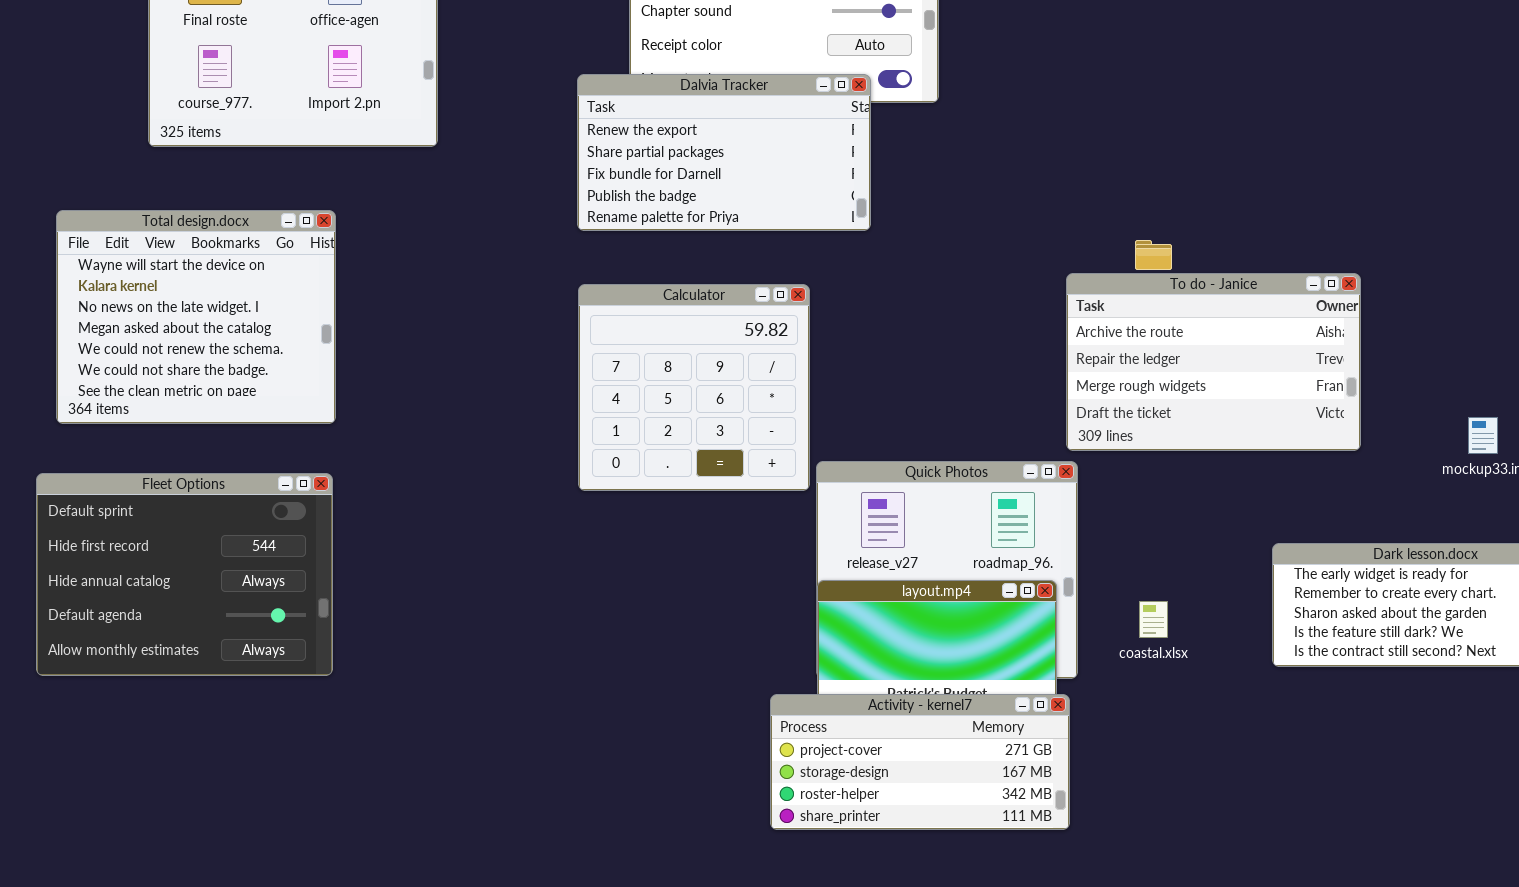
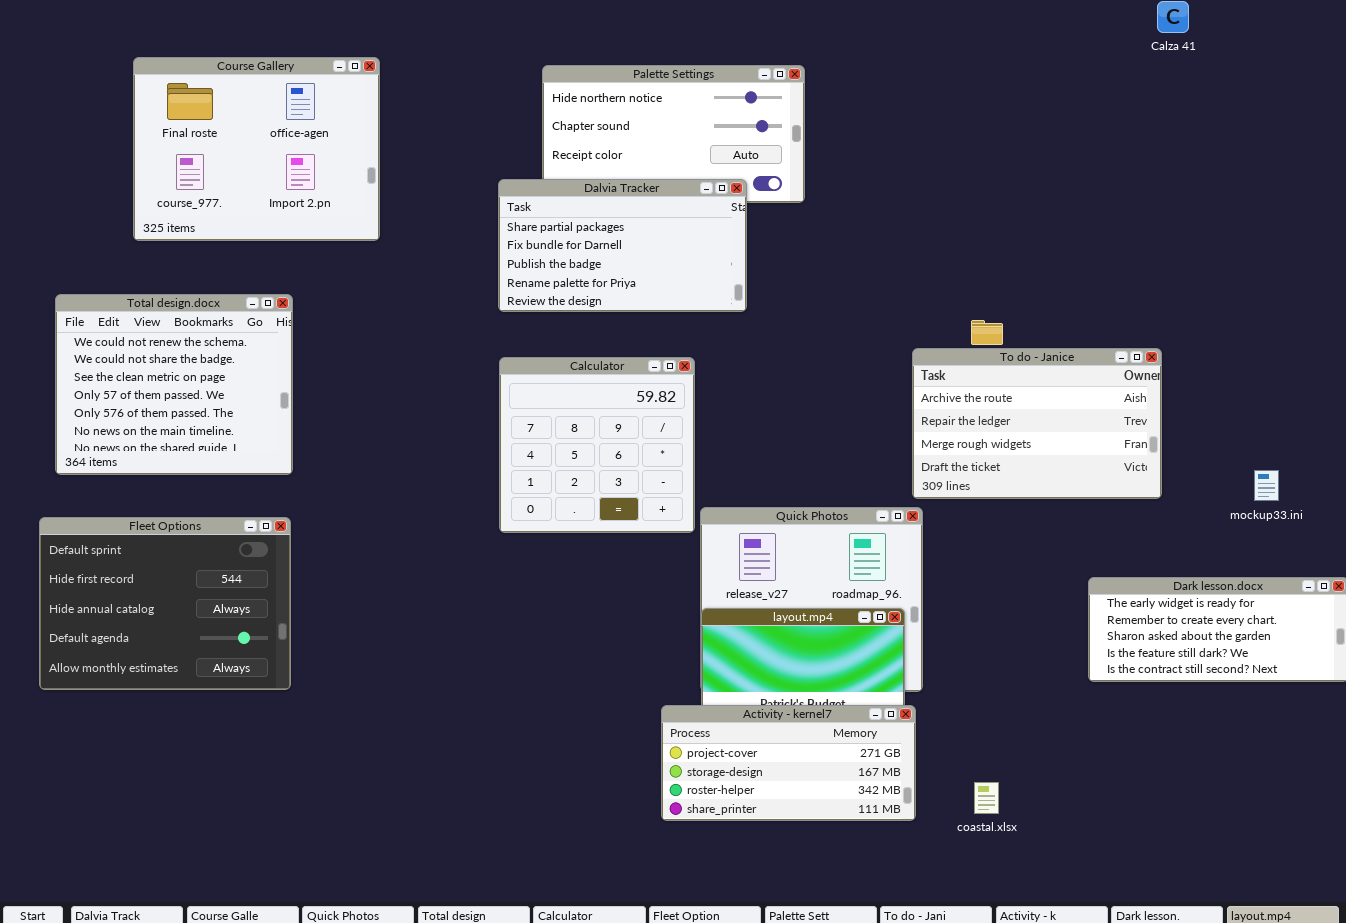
Dalvia Tracker: [577,74,871,231] -> [498,179,747,312], scrolled down 1 row
Total design.docx: [56,210,336,424] -> [55,294,293,475], scrolled down 4 rows
coastal.xlsx: [1139,601,1168,638] -> [974,782,999,814], moved

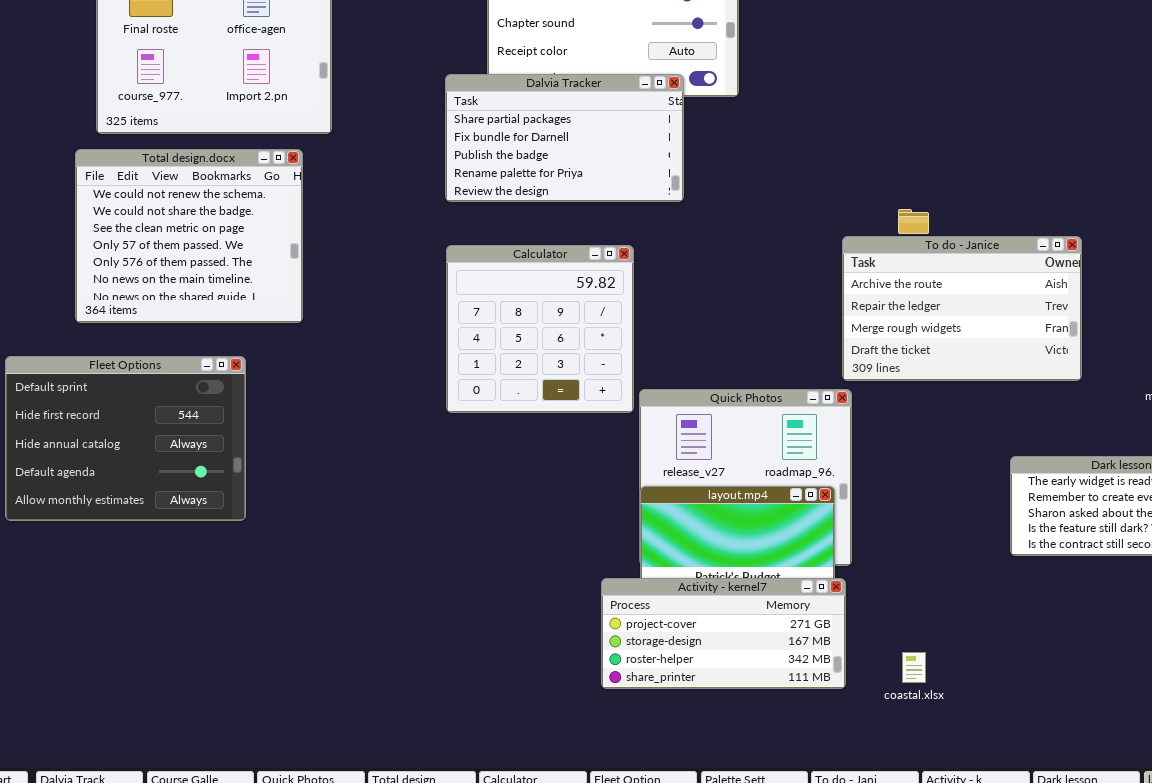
Total design.docx: [55,294,293,475] -> [75,149,303,323], moved
Fleet Options: [39,517,291,690] -> [5,356,246,521], moved

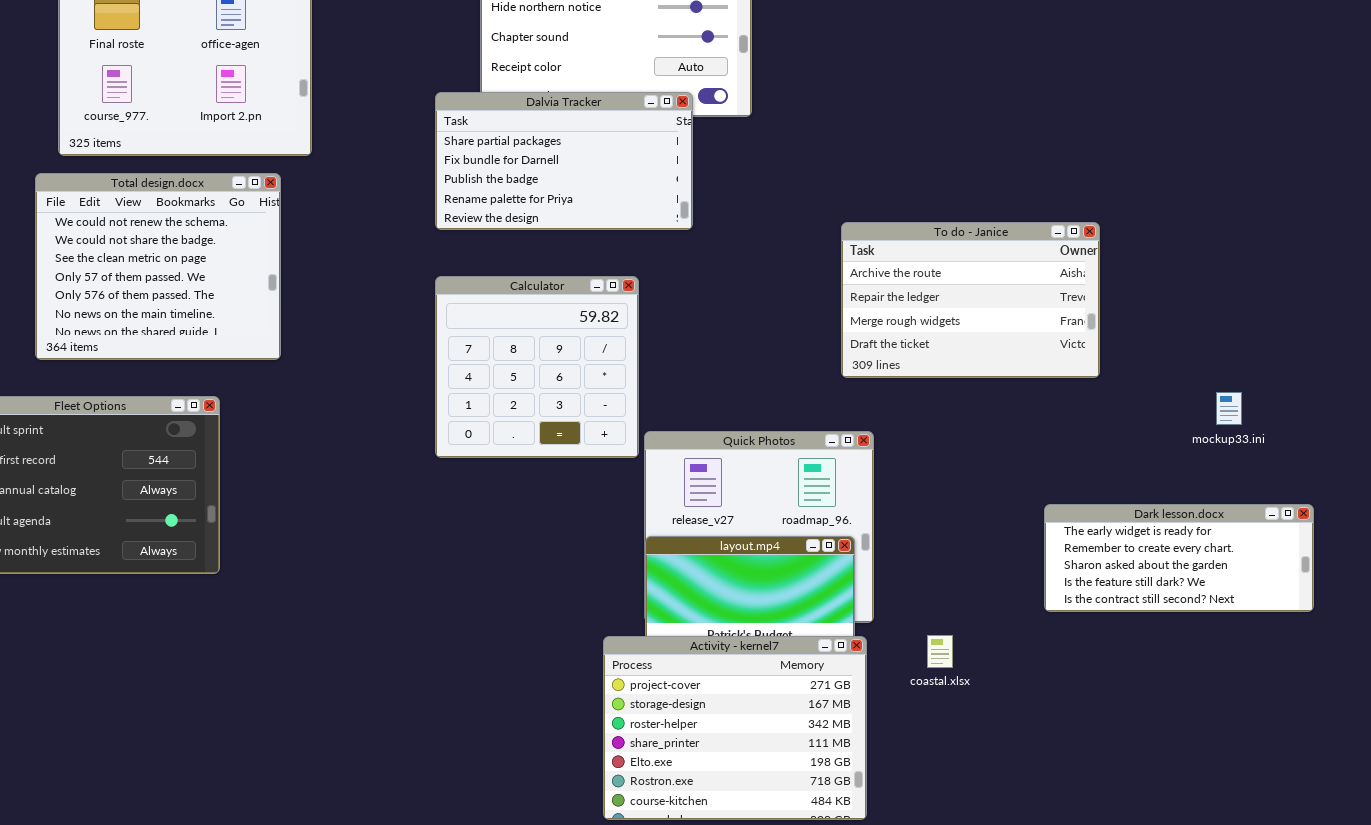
To do - Janice: [842,236,1082,381] -> [841,222,1100,378], moved
Activity - kernel7: [601,578,846,689] -> [603,636,867,820], resized
coastal.xlsx: [902,652,926,683] -> [927,635,953,668], moved

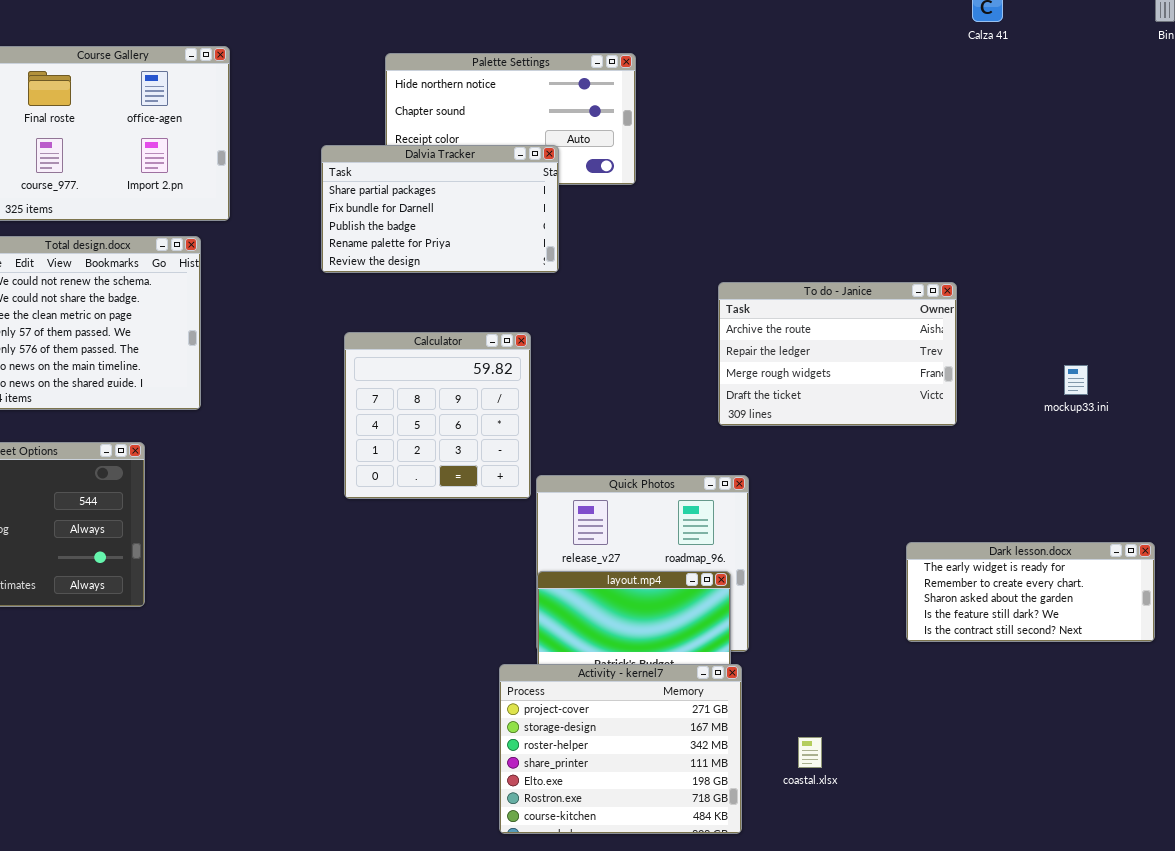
Dalvia Tracker: [435,92,693,230] -> [321,145,559,273], moved
mockup33.ini: [1216,392,1242,425] -> [1064,365,1088,395], moved
coastal.xlsx: [927,635,953,668] -> [798,737,822,768], moved

